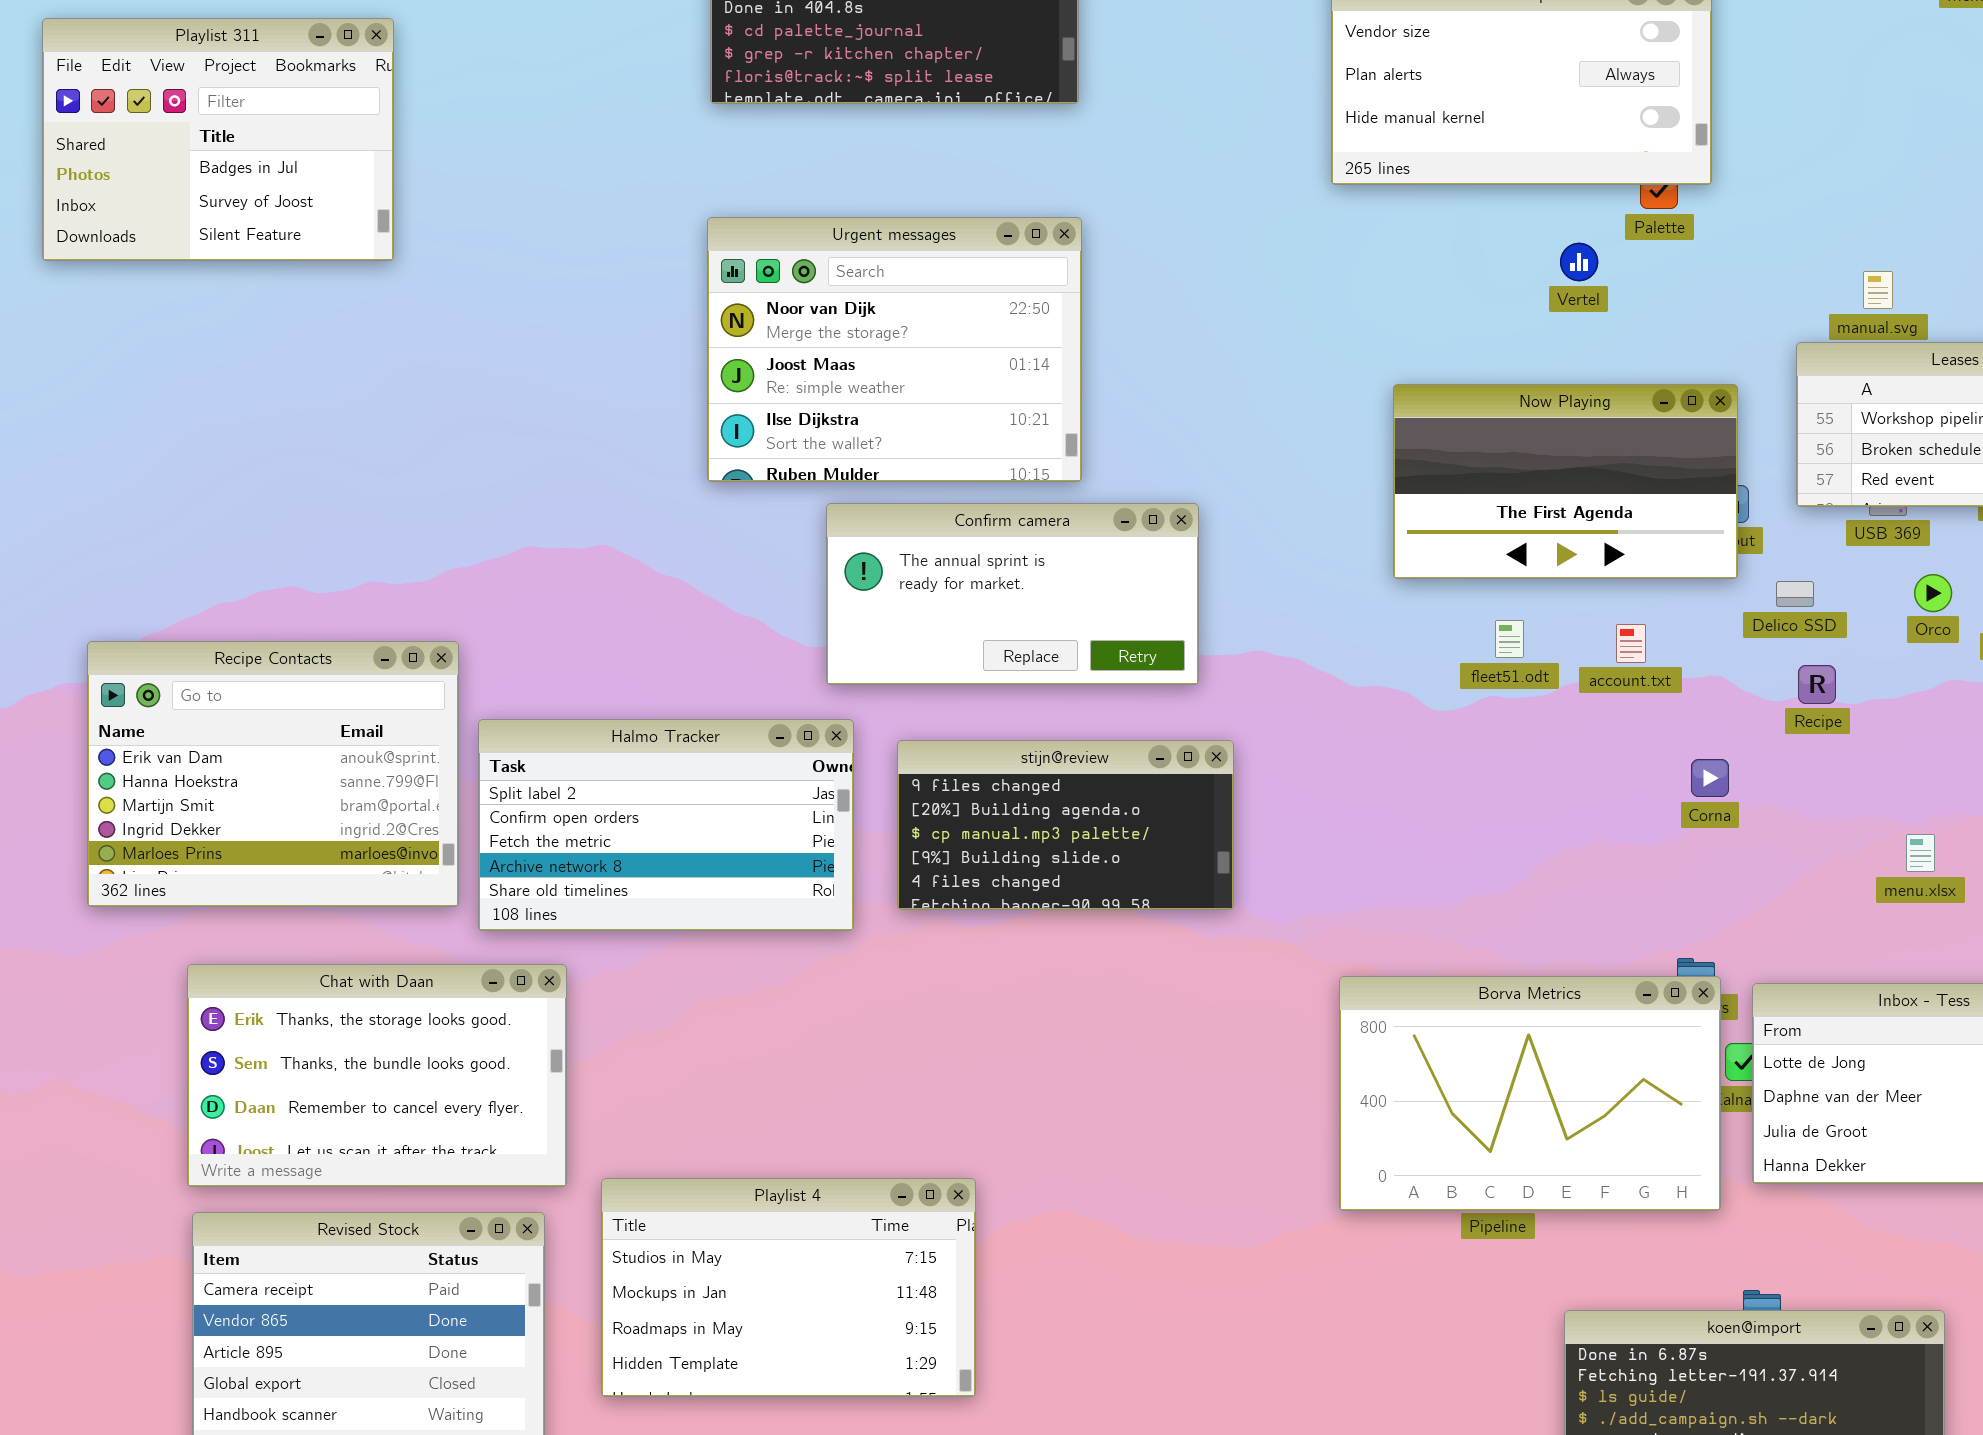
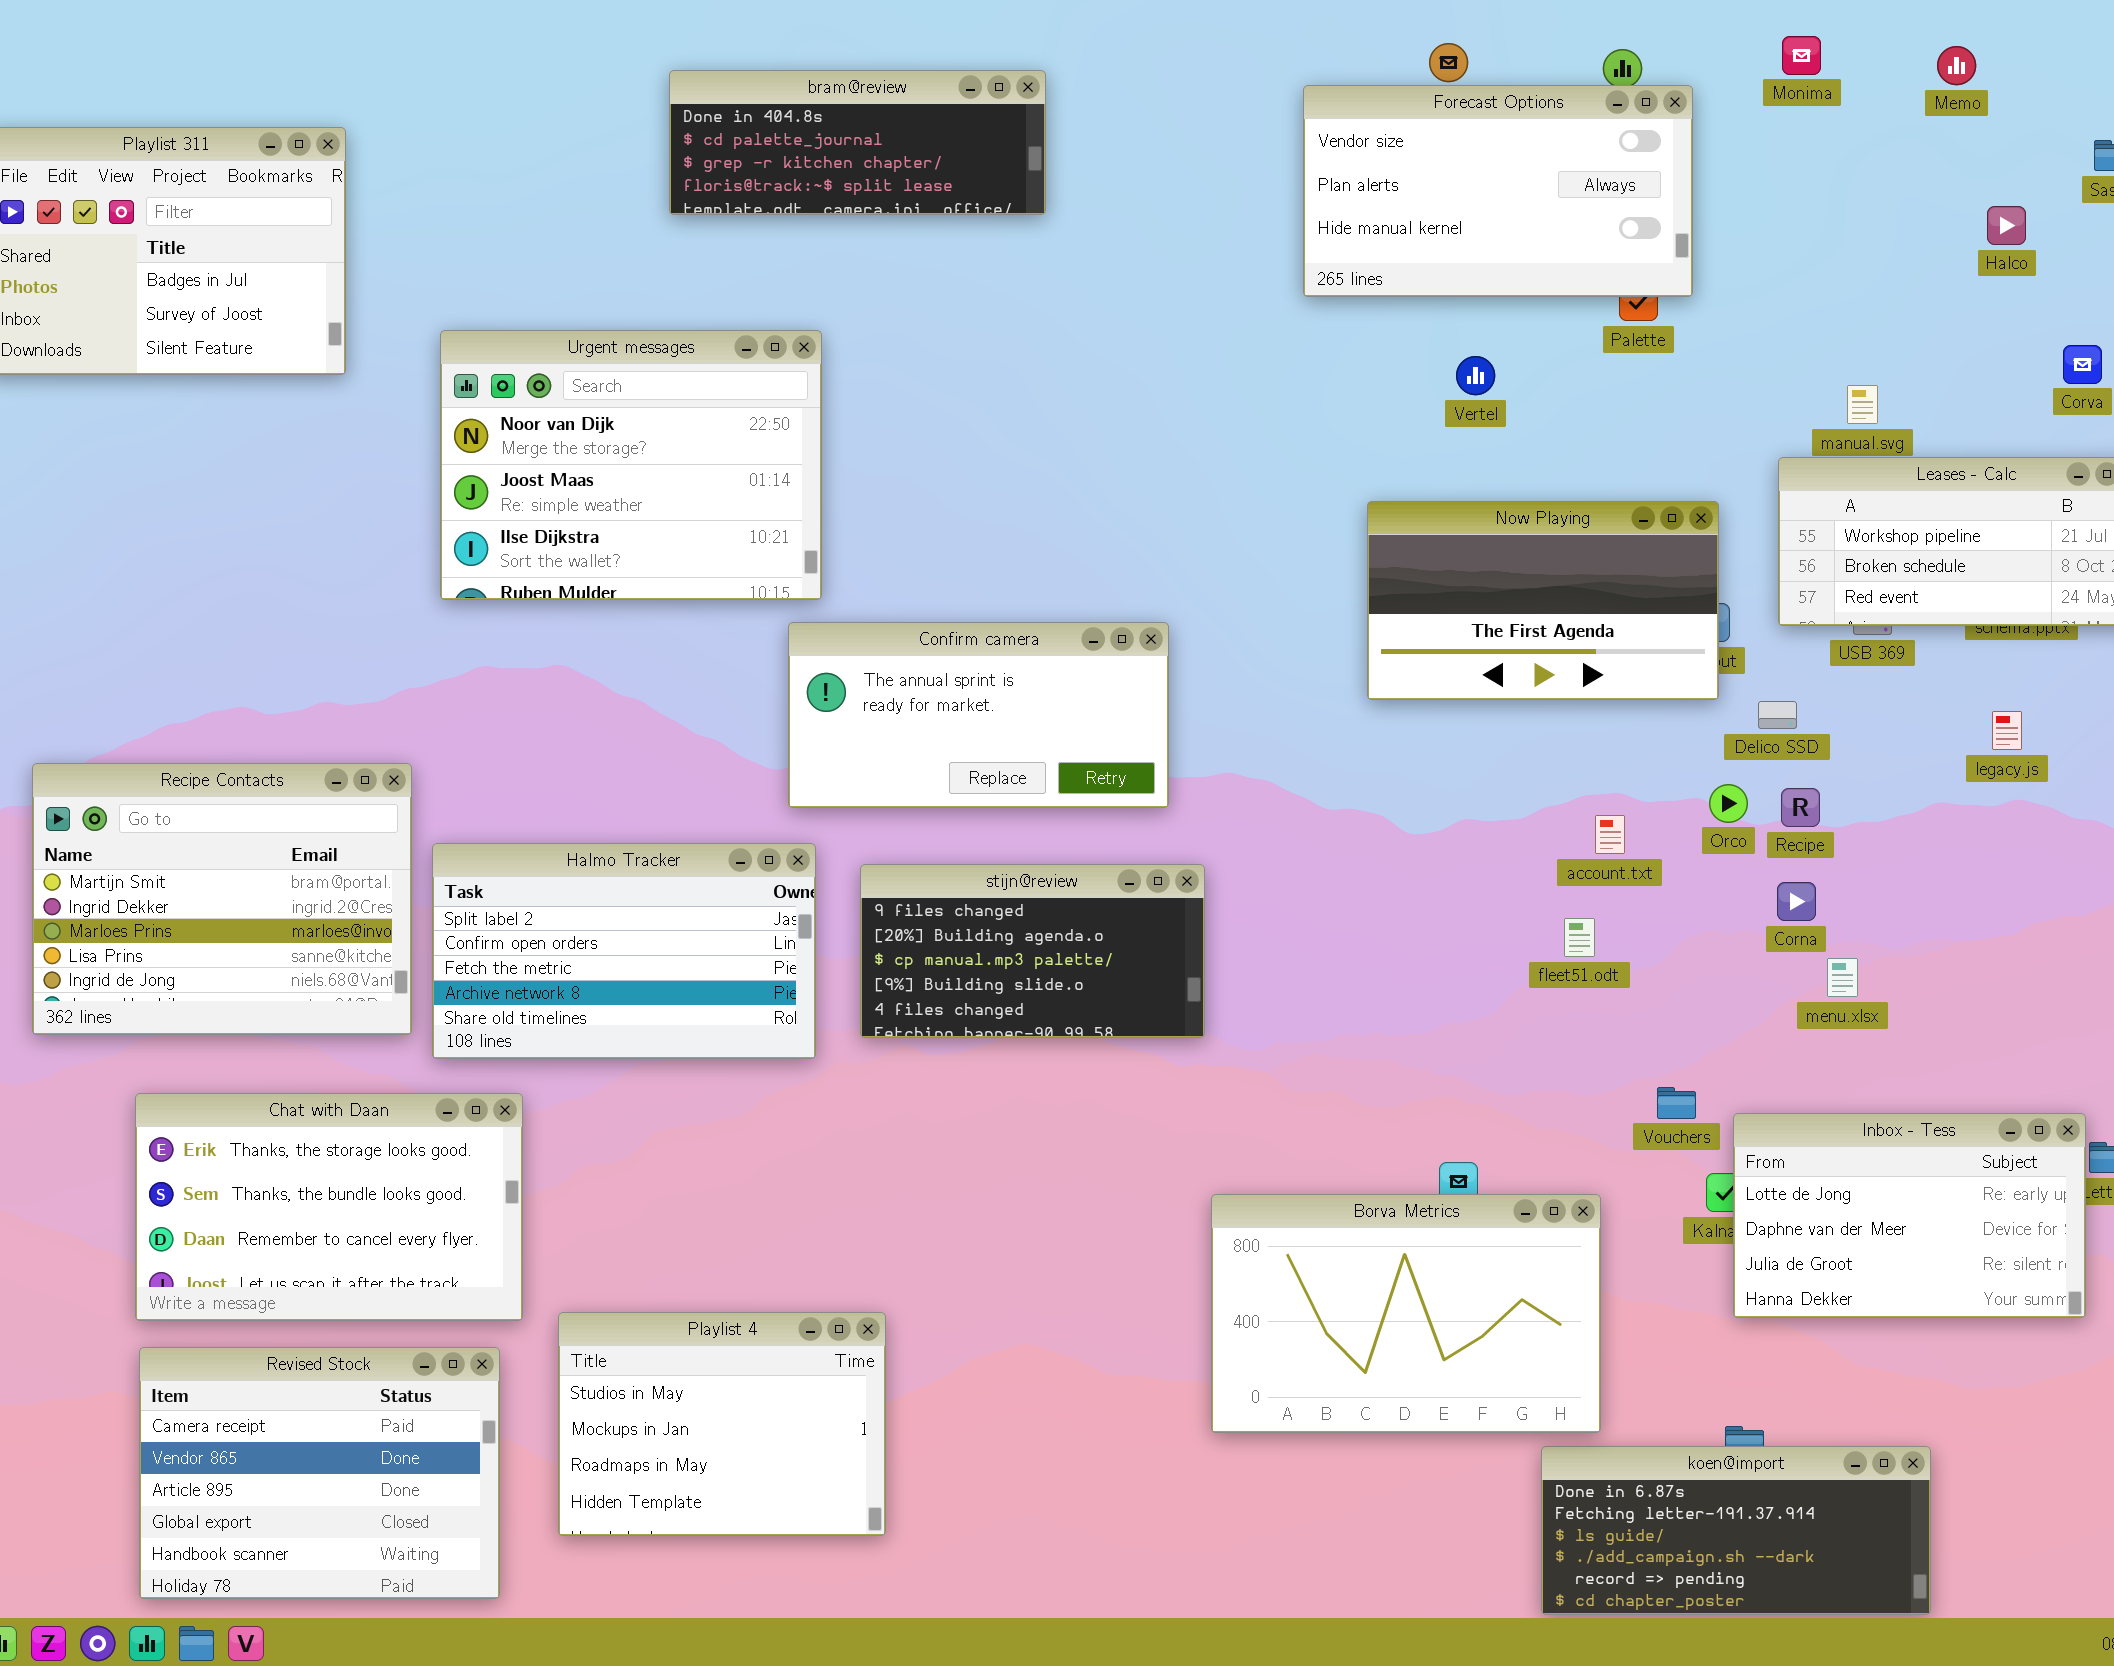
Urgent messages: [707,217,1082,482] -> [440,330,822,600], moved
Vertel: [1560,243,1598,281] -> [1456,356,1495,395], moved
Orco: [1914,574,1952,612] -> [1709,784,1748,823], moved
fleet51.odt: [1495,620,1524,658] -> [1564,918,1595,957], moved
account.txt: [1616,624,1646,663] -> [1595,815,1625,854], moved
Recipe Contacts: [87,641,459,907] -> [32,763,412,1035], scrolled down 2 rows
Corna: [1691,759,1729,797] -> [1777,882,1816,921], moved
menu.xlsx: [1906,834,1935,872] -> [1827,958,1858,997], moved
Borva Metrics: [1339,976,1721,1211] -> [1211,1194,1601,1433], moved
Playlist 4: [601,1178,976,1397] -> [558,1312,886,1536], resized

